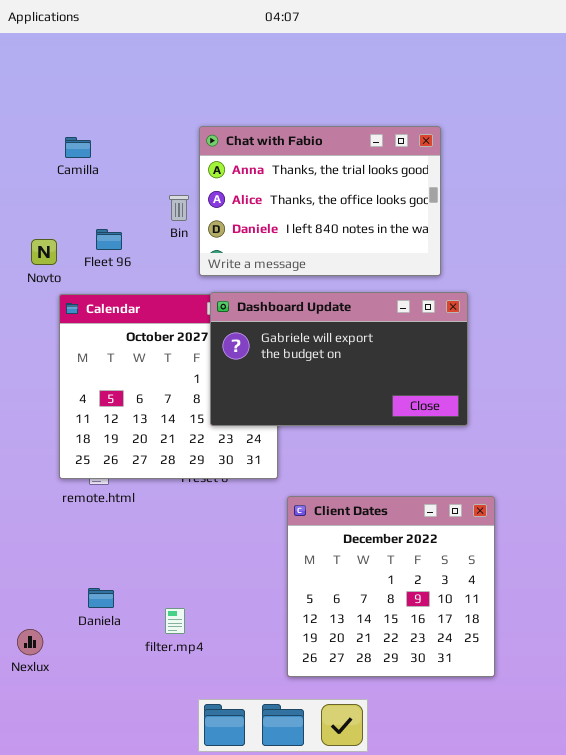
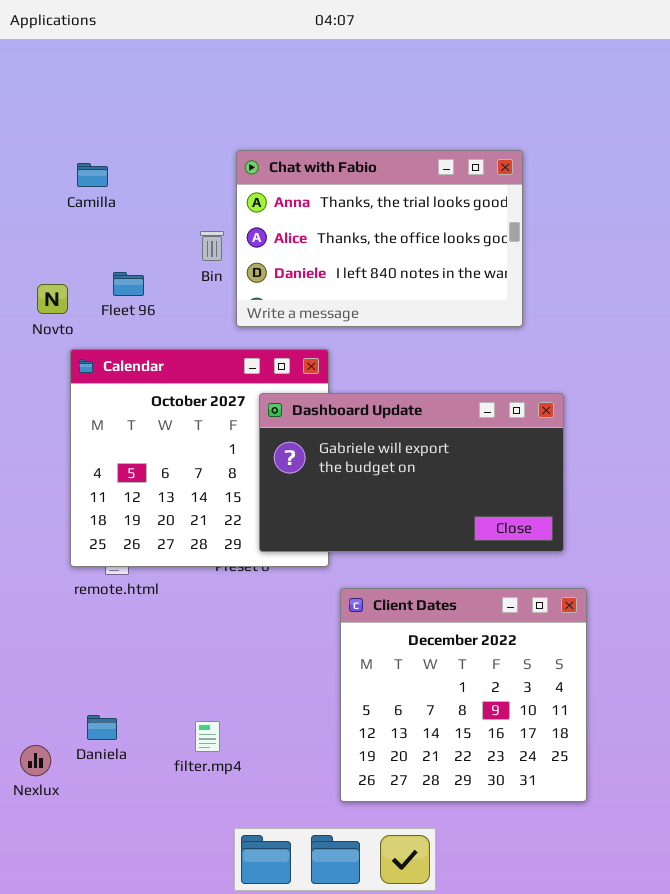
Dashboard Update: [210,292,468,426] -> [259,393,564,552], moved
Daniela: [88,588,114,608] -> [87,715,117,740], moved

